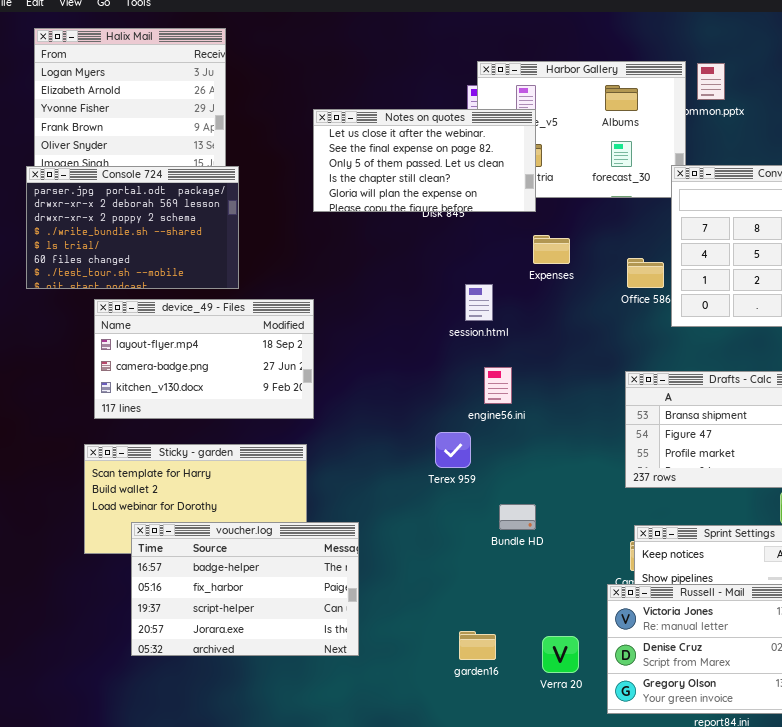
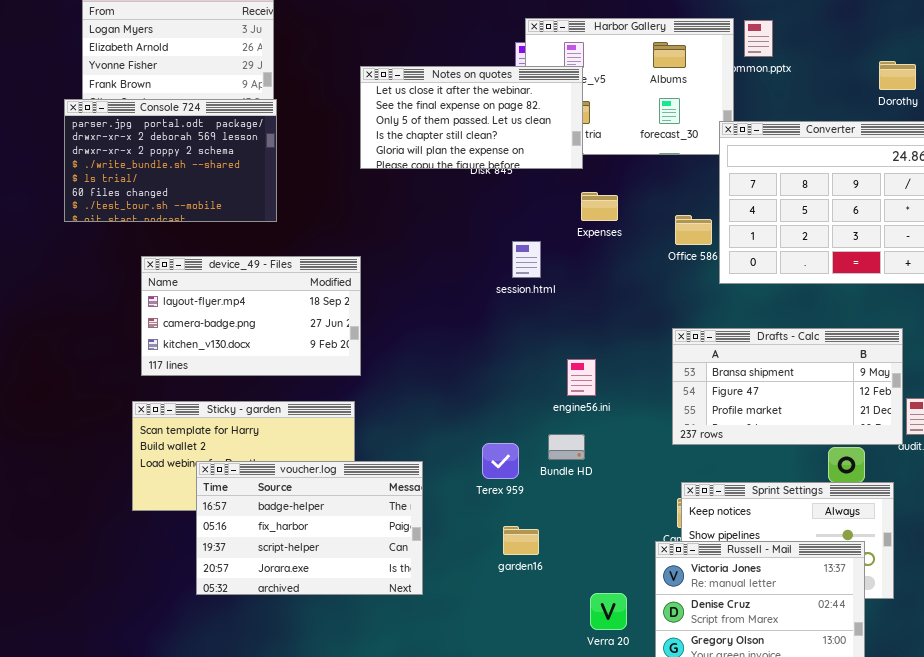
Console 724: [26,166,239,289] -> [64,99,277,222], moved
engine56.ini: [484,367,512,404] -> [567,359,596,396], moved
Terex 959: [435,432,471,468] -> [482,443,519,479], moved
Bundle HD: [499,504,536,530] -> [548,434,585,460], moved
voucher.log: [131,522,359,656] -> [196,461,423,595], moved
garden16: [459,631,496,660] -> [503,526,539,555], moved

